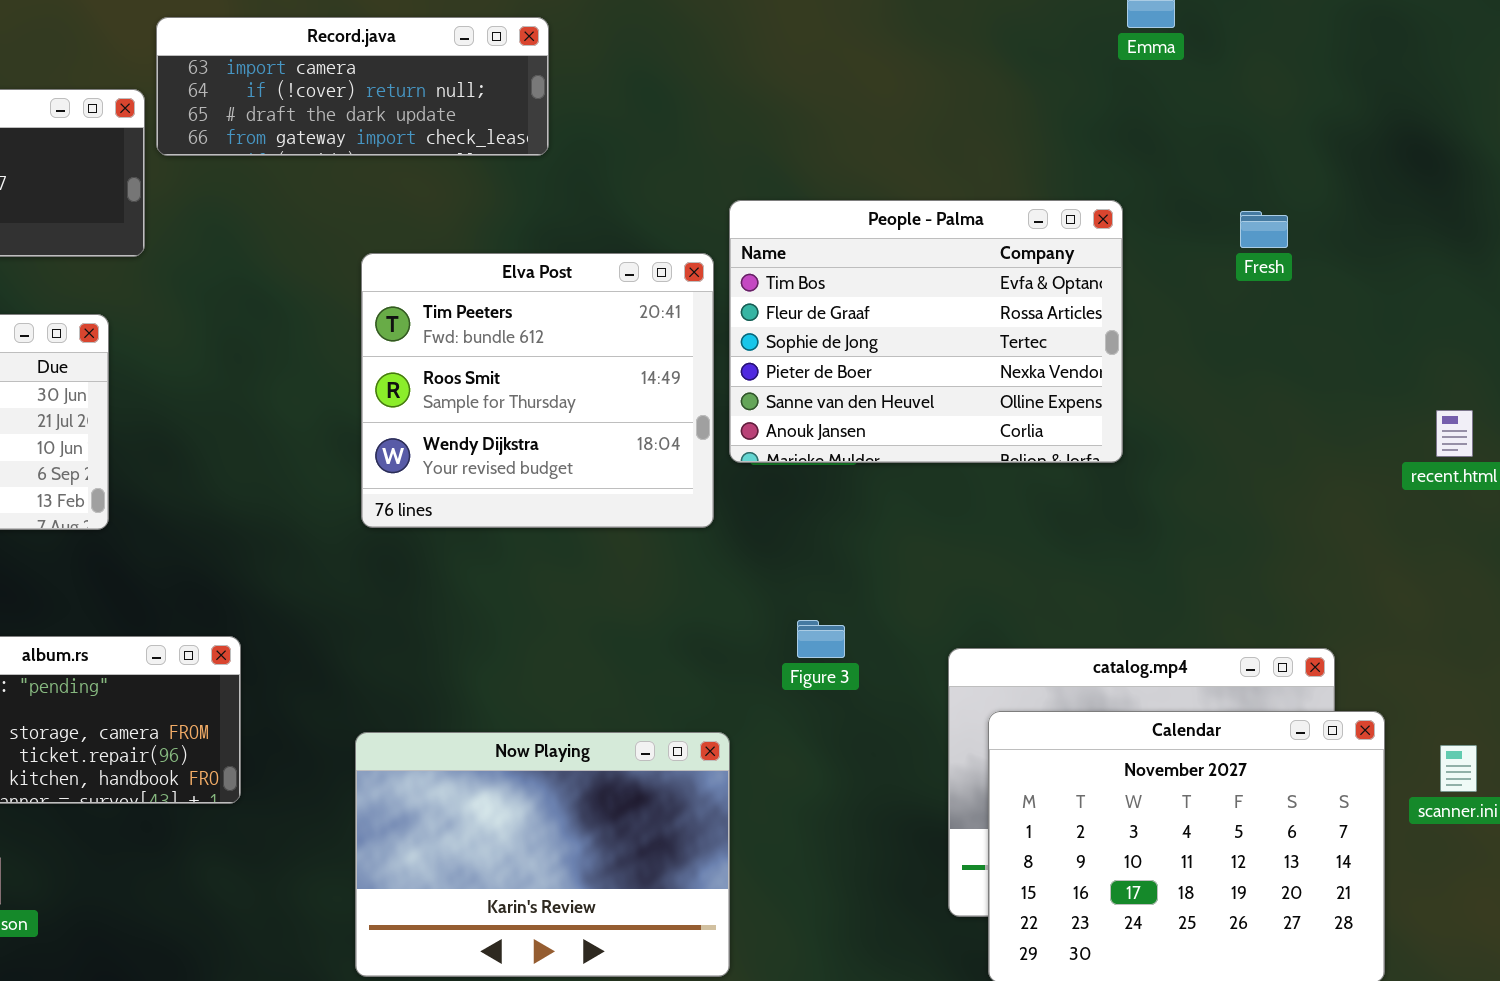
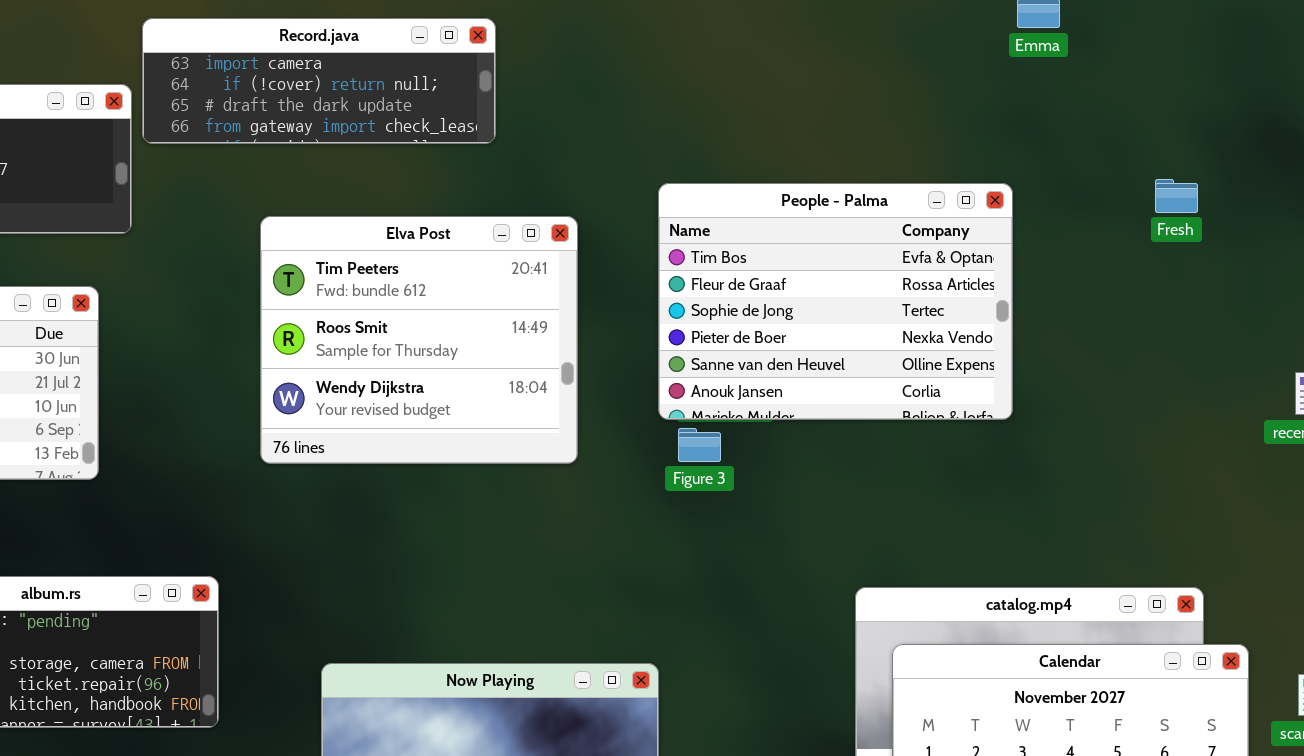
Fresh: [1240,211,1288,248] -> [1155,179,1198,213], moved
Elva Post: [361,253,714,528] -> [260,216,578,464], moved
Figure 3: [797,620,845,658] -> [678,428,721,462], moved

